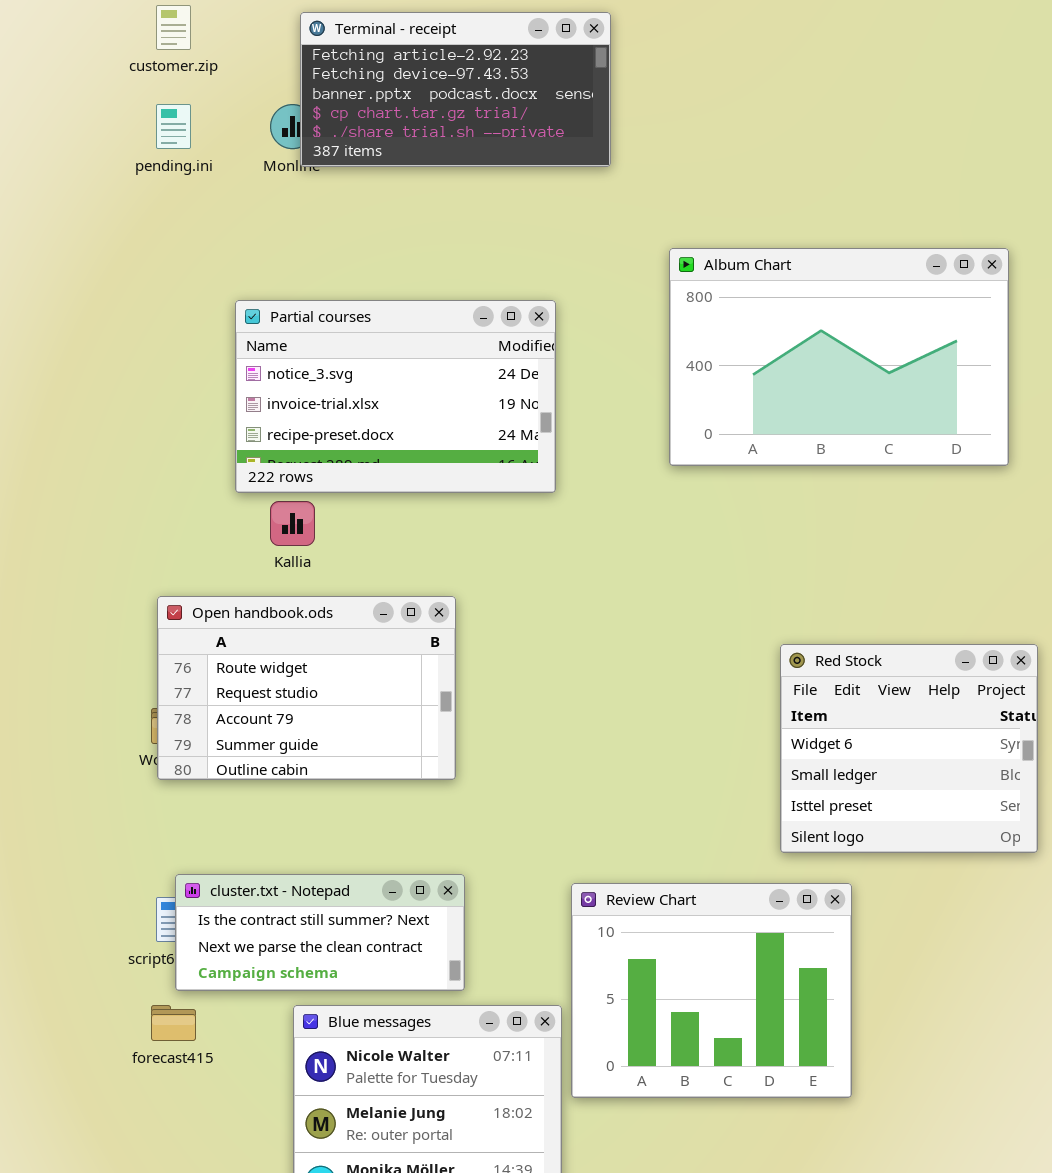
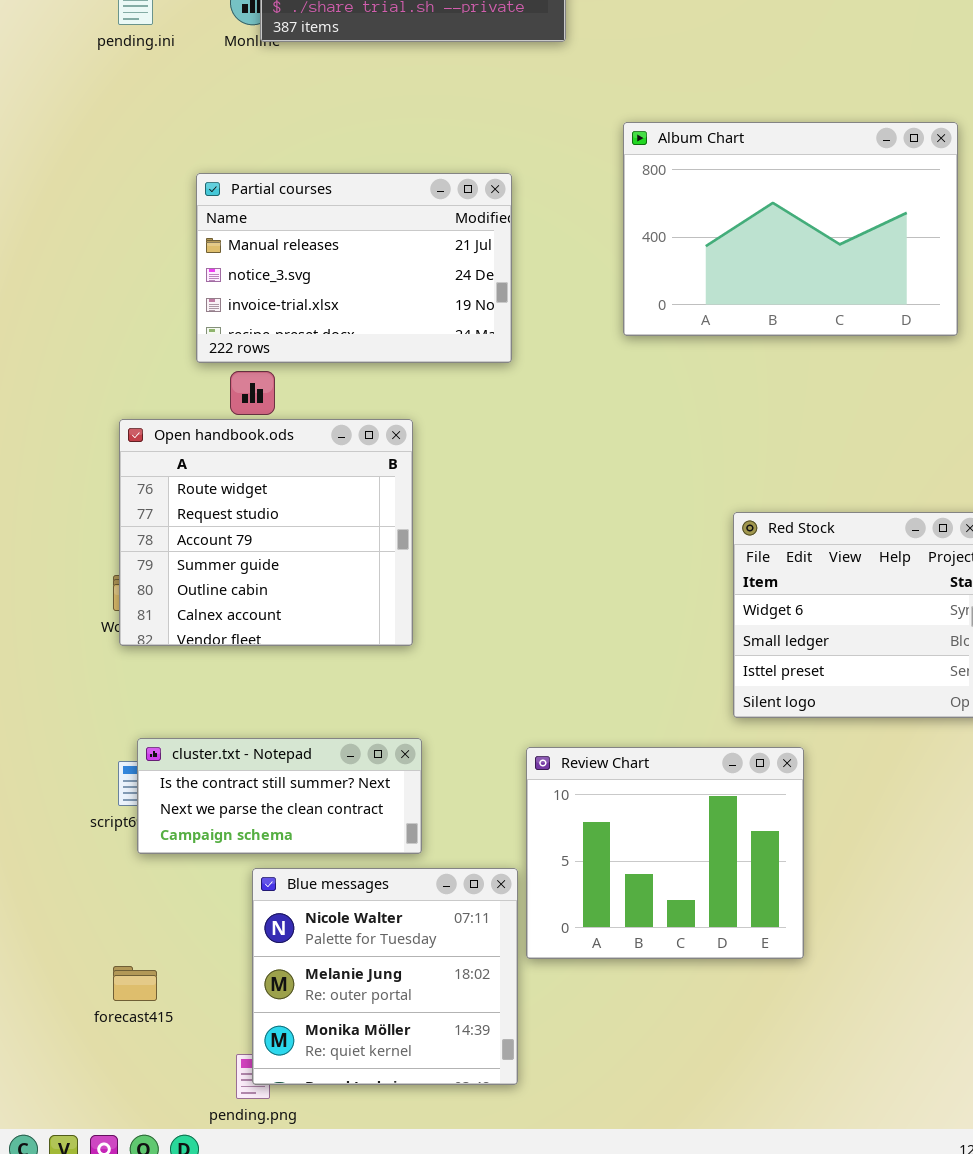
Partial courses: [235,300,556,493] -> [196,173,512,363], scrolled up 1 row
Open handbook.ods: [157,596,456,780] -> [119,419,413,646], resized
forecast415: [151,1005,196,1041] -> [113,966,157,1001], moved

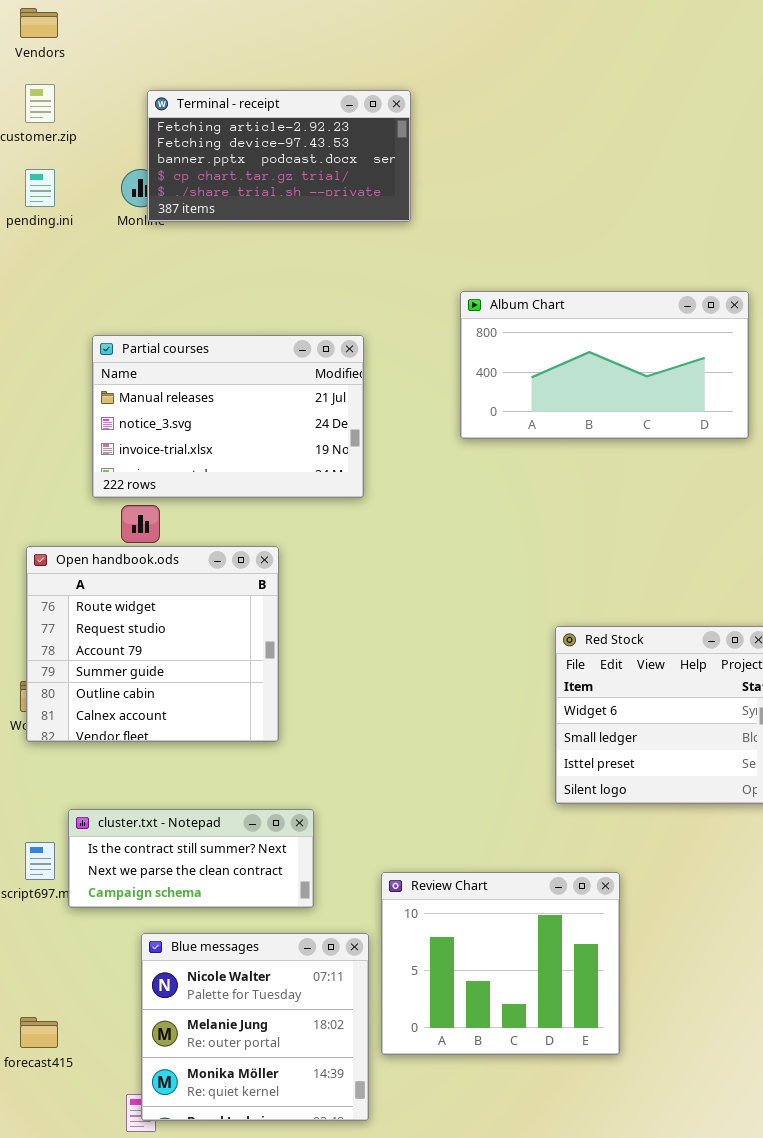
Album Chart: [623,122,958,336] -> [460,291,749,439], resized
cluster.txt - Notepad: [137,738,422,854] -> [68,809,314,908], moved
Review Chart: [526,747,804,959] -> [381,872,620,1055], moved

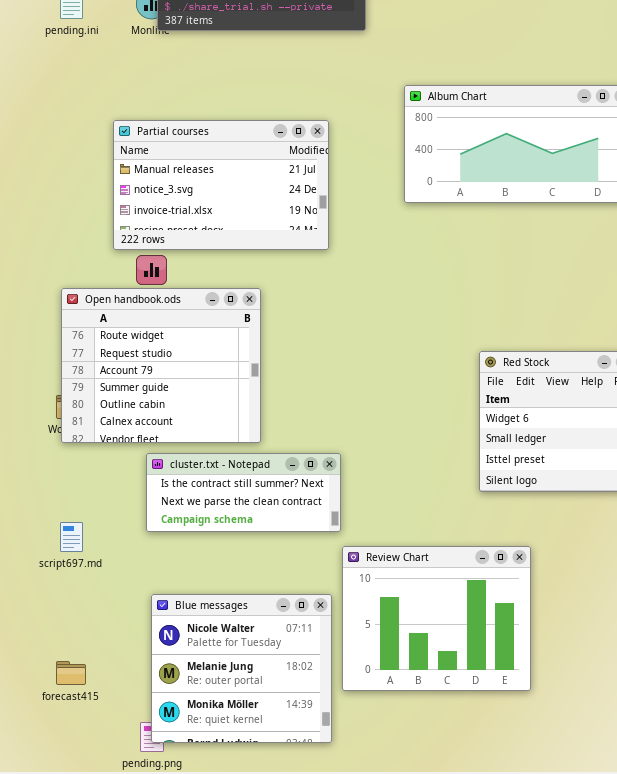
cluster.txt - Notepad: [68,809,314,908] -> [146,453,341,532], moved

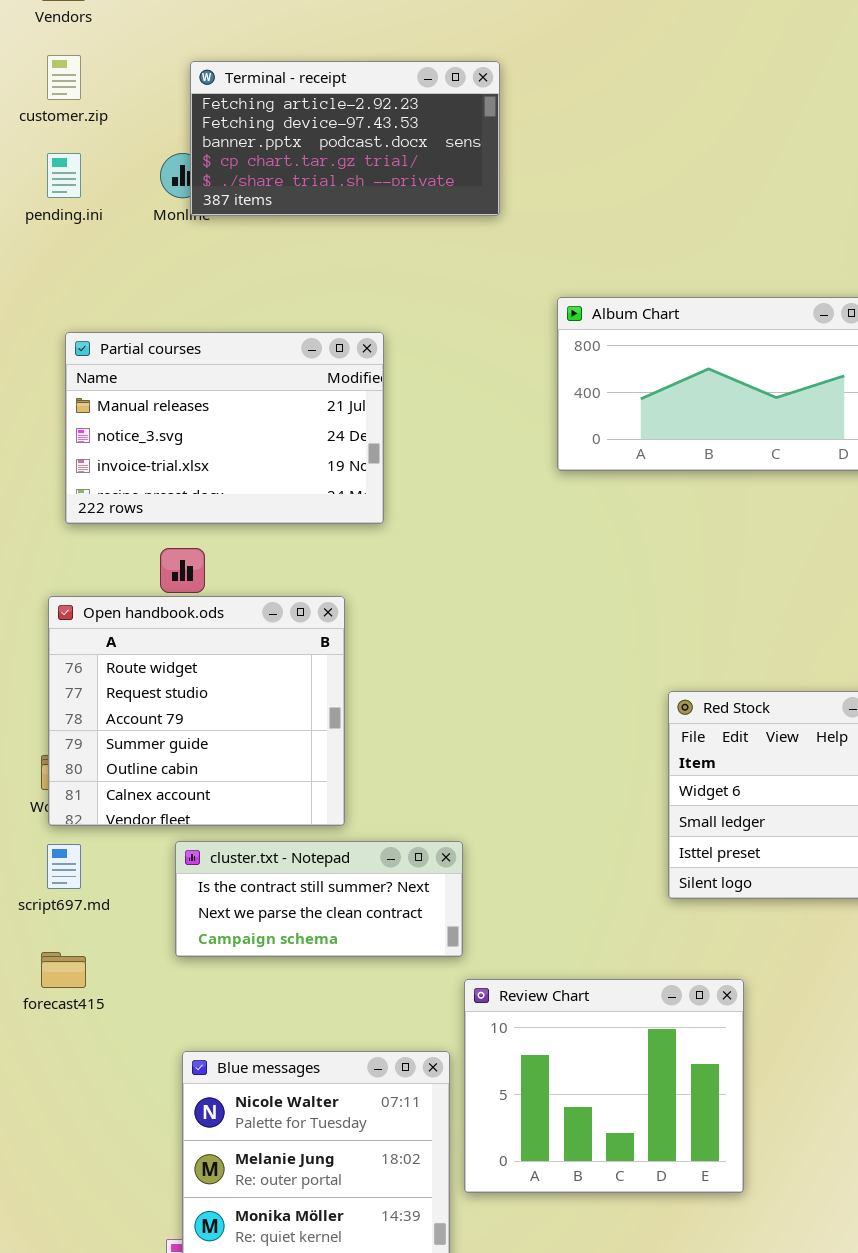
Partial courses: [113,120,329,250] -> [65,332,384,524], moved
script697.md: [60,522,83,552] -> [47,844,81,889], moved
forecast415: [56,661,86,685] -> [41,952,86,988], moved

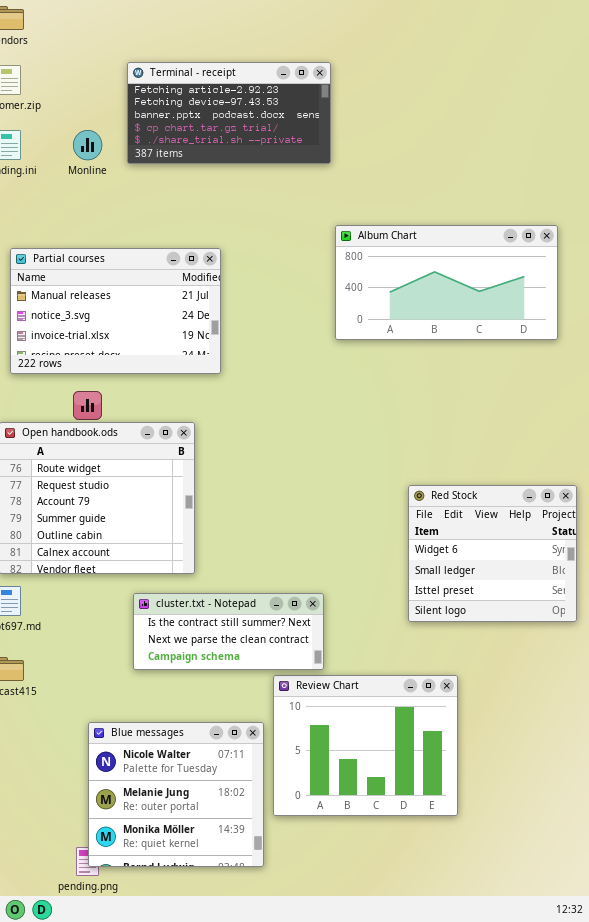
Terminal - receipt: [190,61,500,216] -> [127,62,331,164], moved
cluster.txt - Notepad: [175,841,463,957] -> [133,593,324,670], moved

